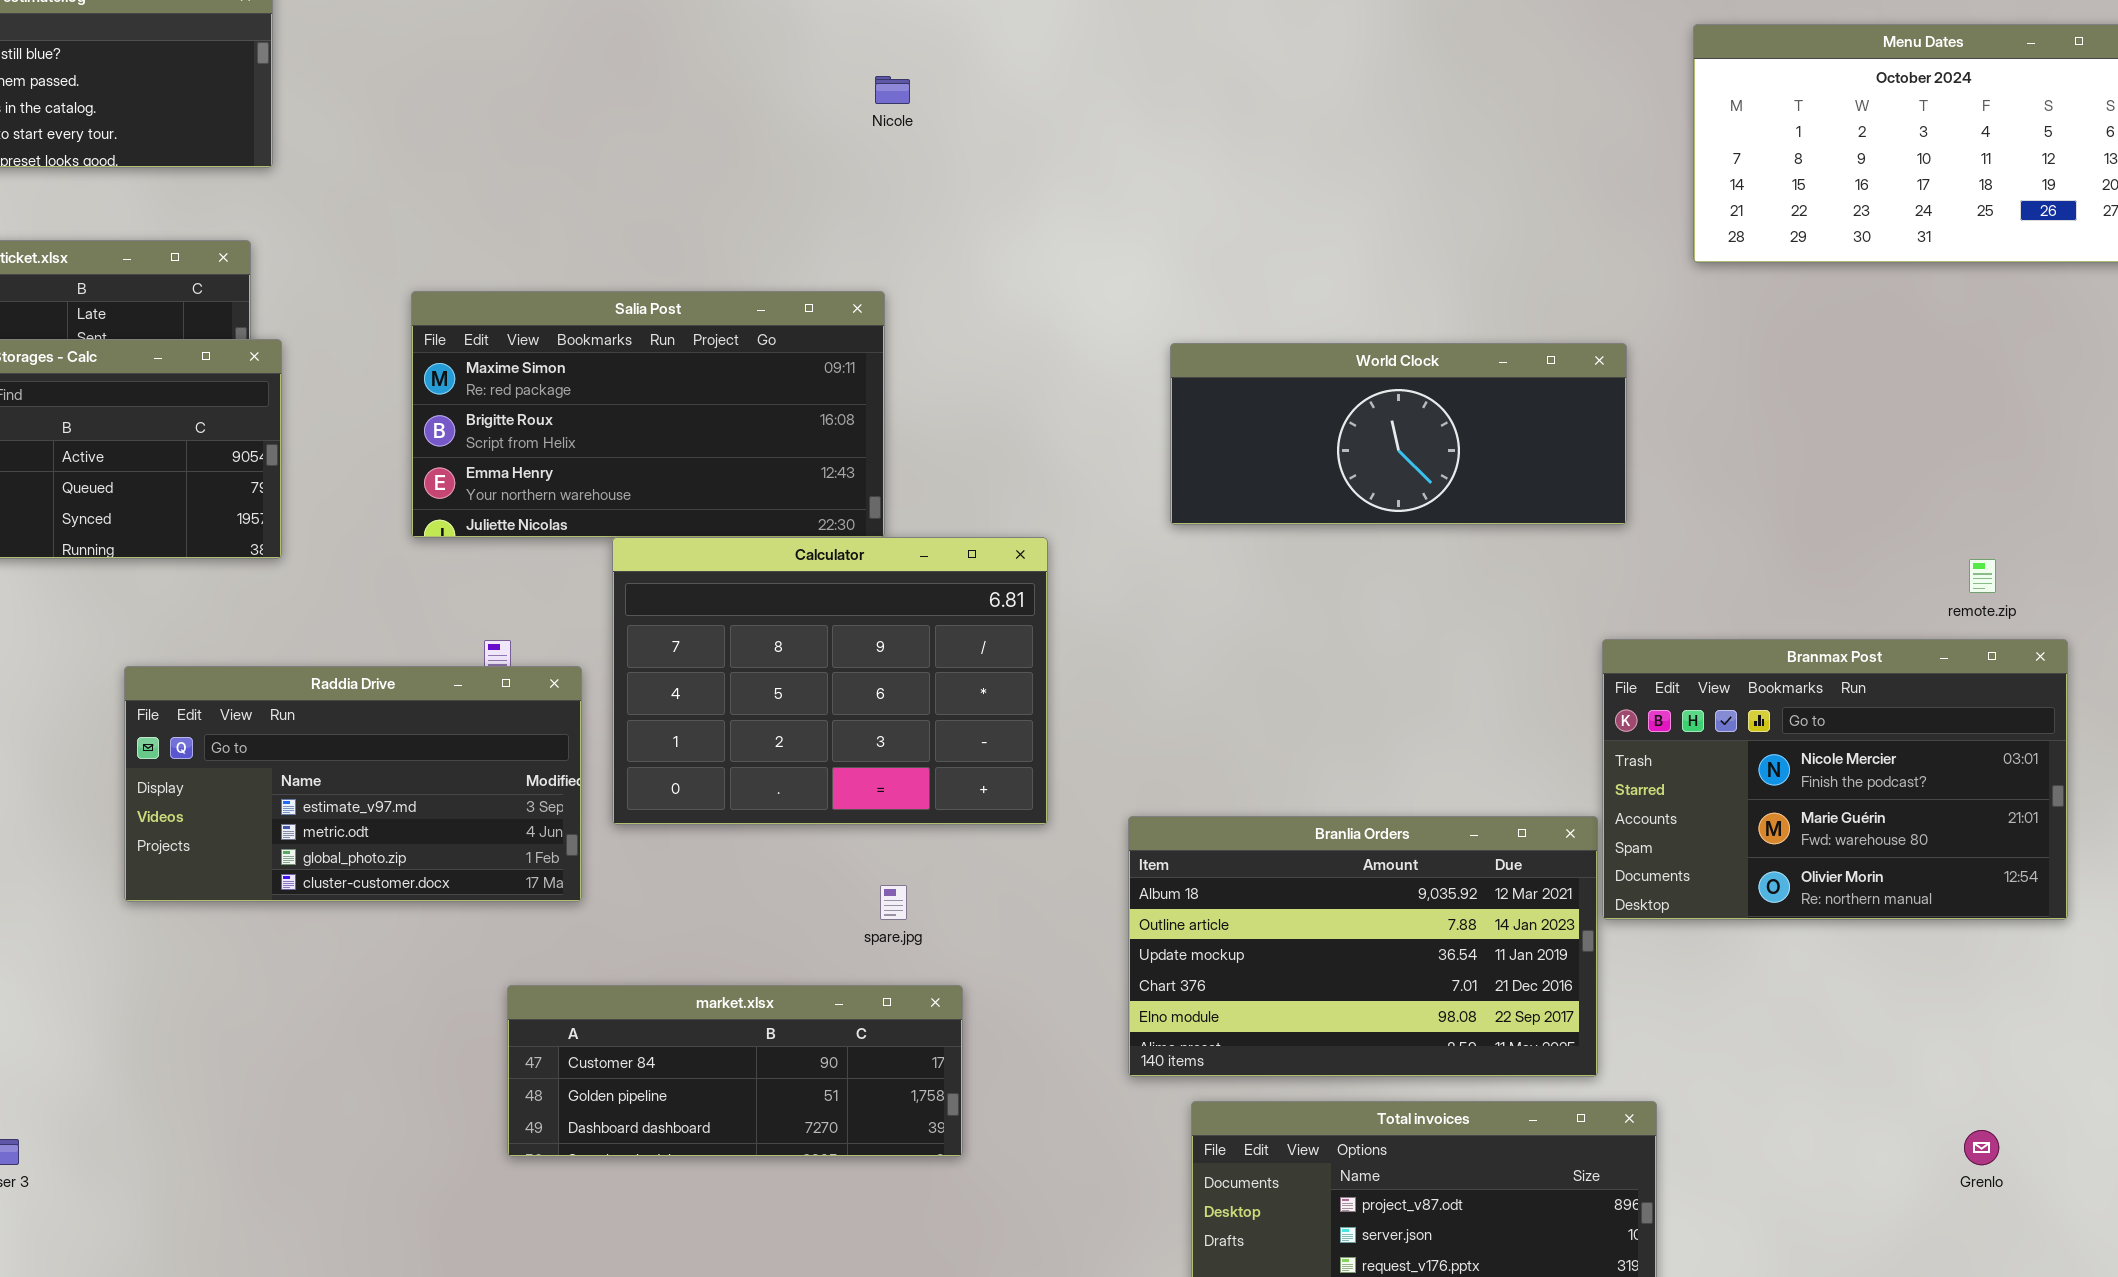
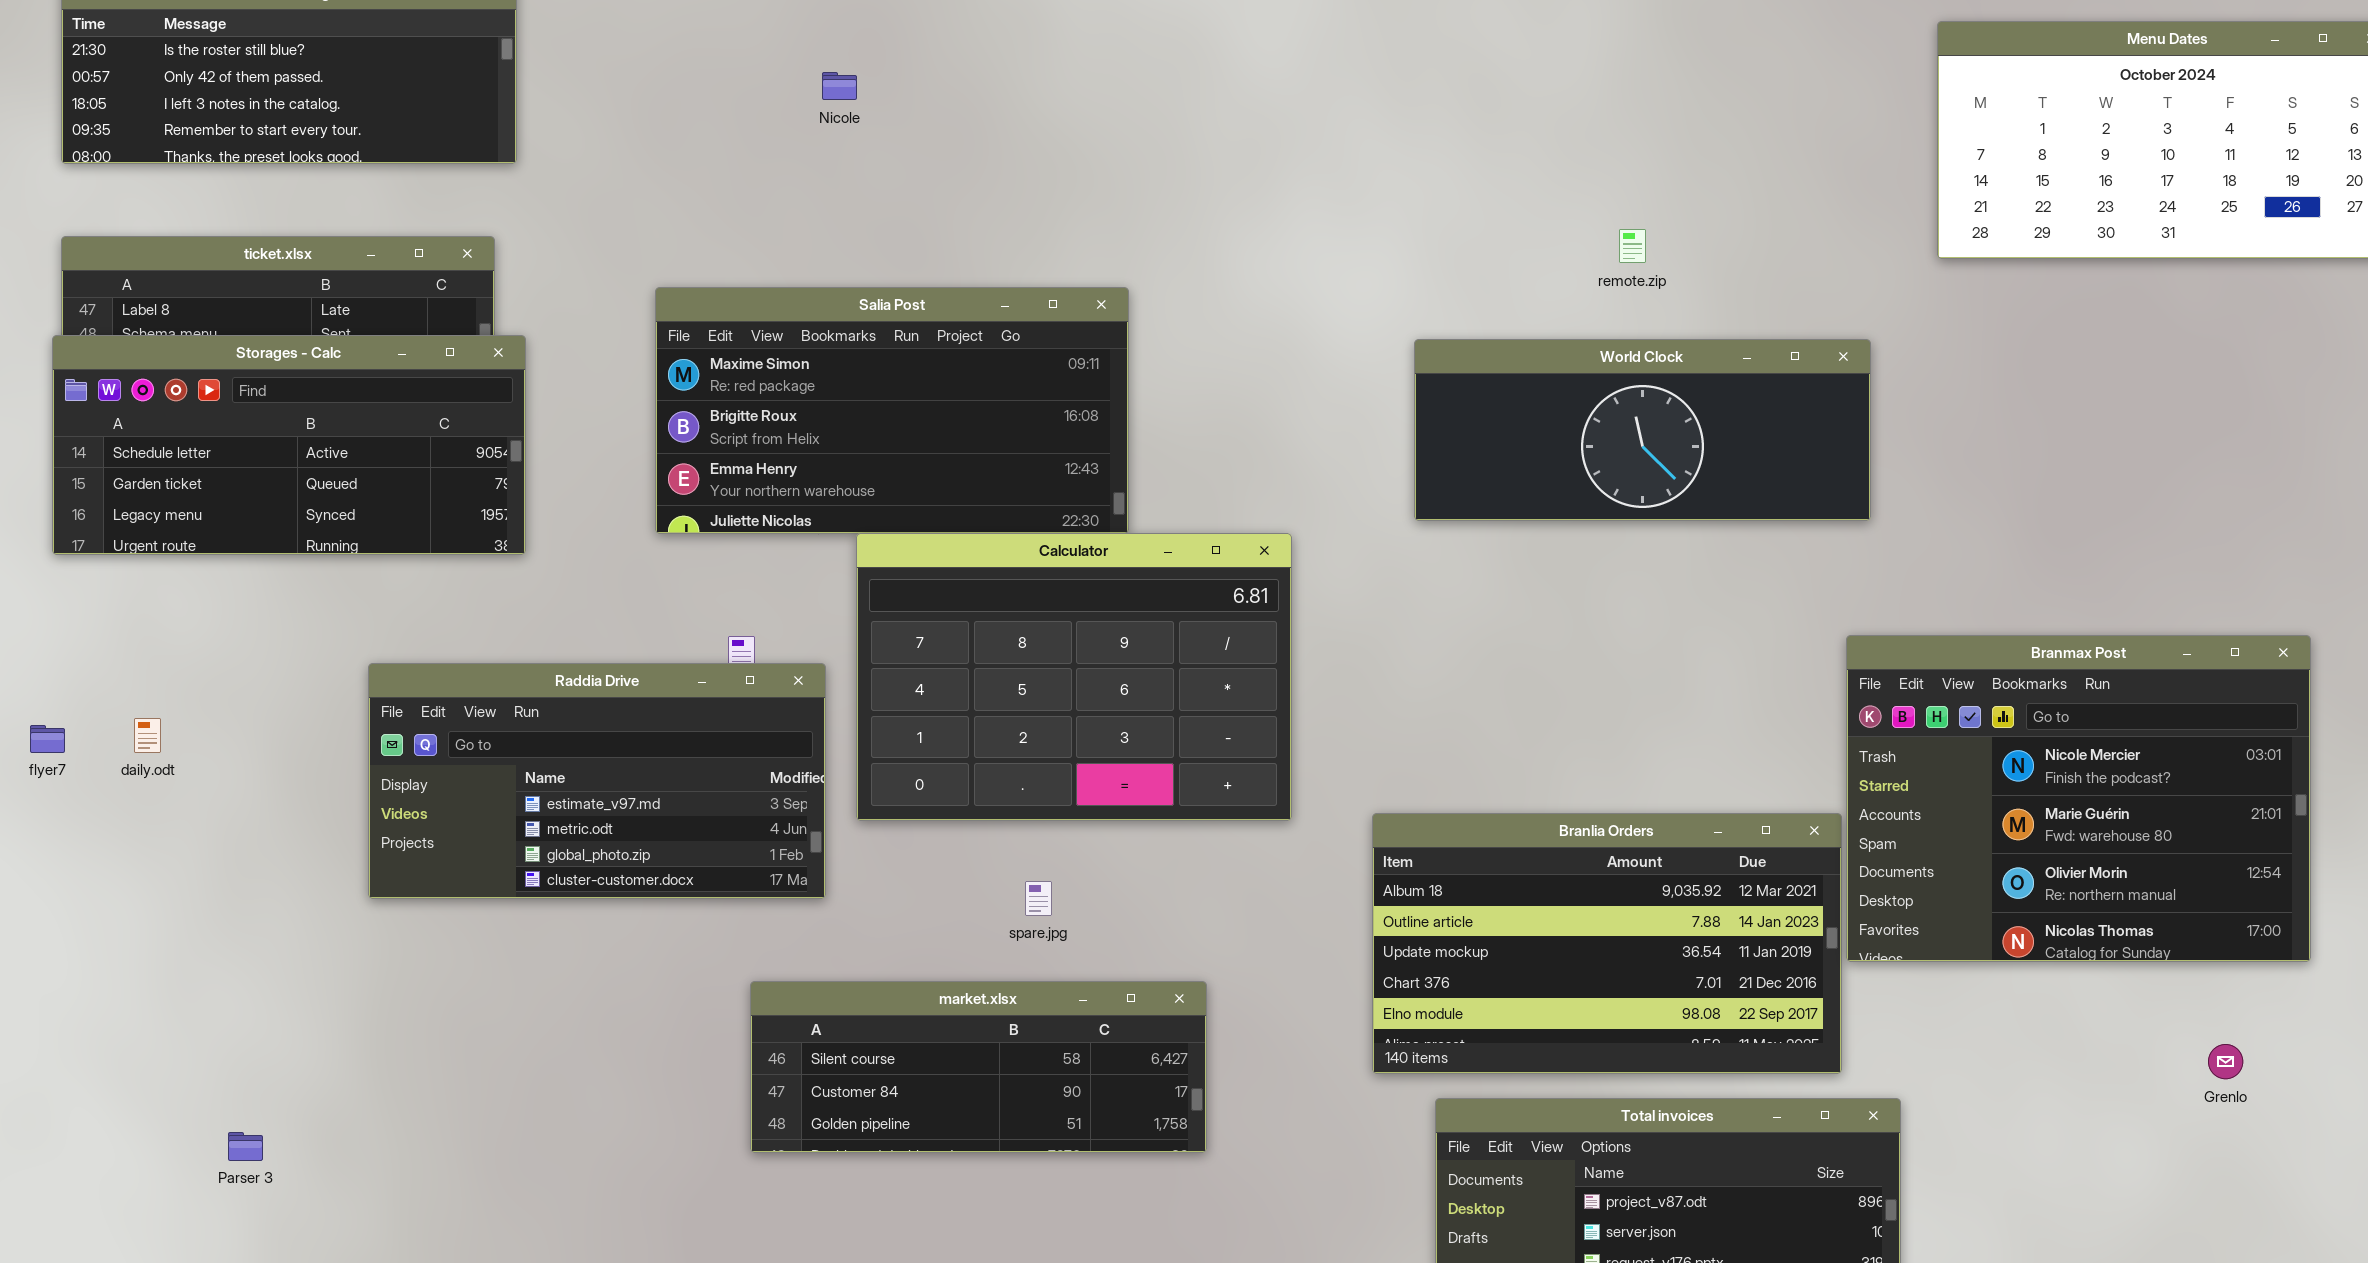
Nicole: [875,76,910,104] -> [822,72,857,100], moved
remote.zip: [1969,559,1996,593] -> [1619,229,1646,263], moved
Branmax Post: [1602,639,2068,920] -> [1846,635,2311,962], resized
spare.jpg: [880,885,907,920] -> [1025,881,1052,916], moved
market.xlsx: [507,985,963,1157] -> [750,981,1207,1153], scrolled up 1 row
Grenlo: [1964,1130,1999,1165] -> [2208,1044,2243,1079], moved

